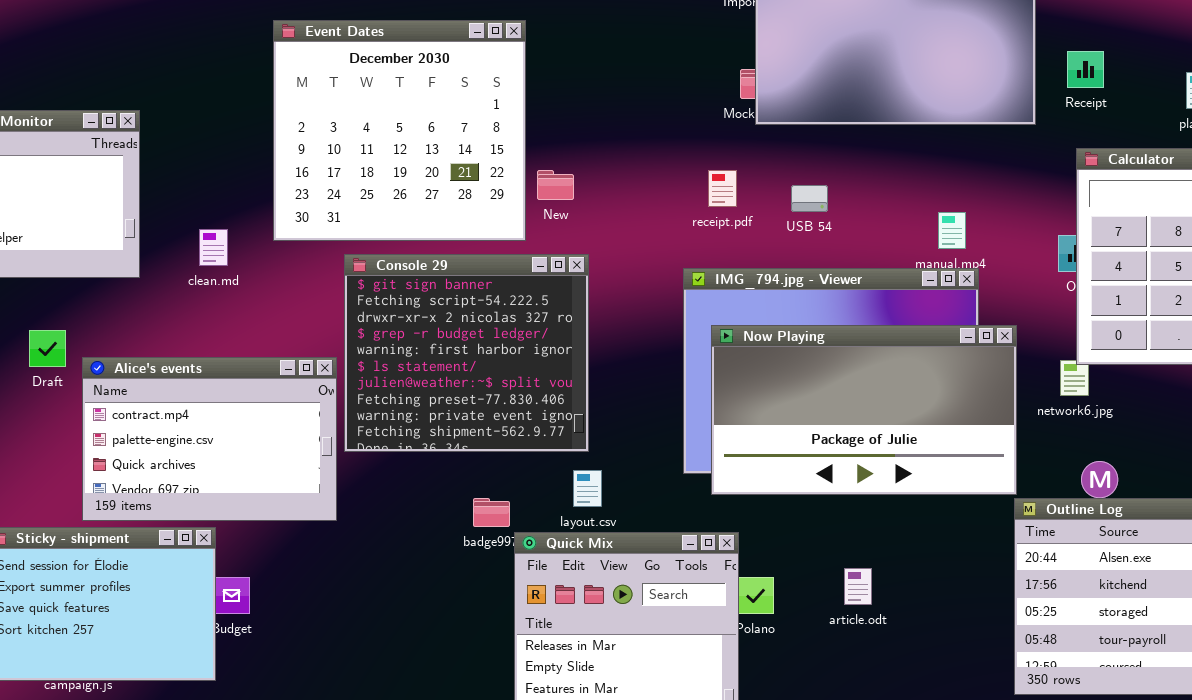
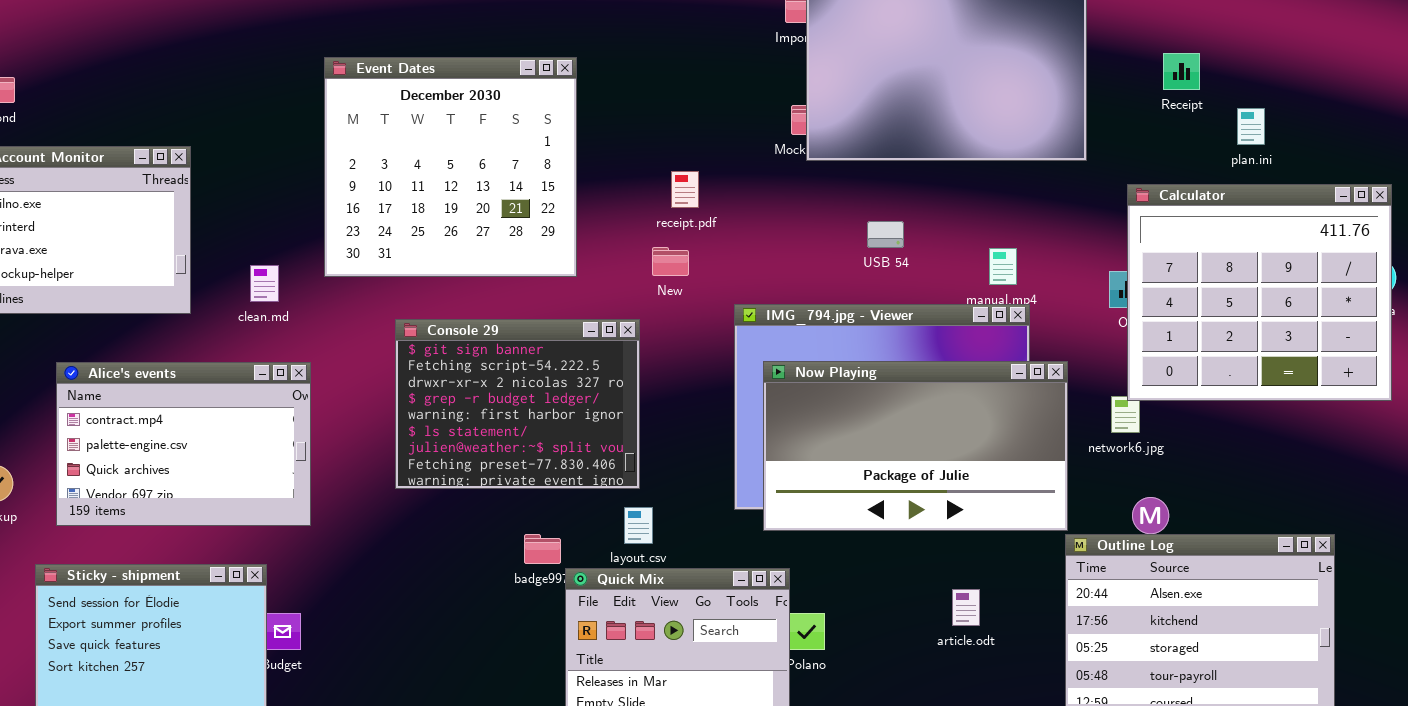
Receipt: [1067,51,1104,88] -> [1163,53,1200,90], moved
New: [537,170,574,200] -> [652,247,689,276], moved
receipt.pdf: [708,170,737,207] -> [671,171,699,208], moved
USB 54: [791,185,828,212] -> [867,221,904,248], moved
Console 29: [344,254,589,452] -> [395,319,640,489], resized
Alice's events: [82,357,337,521] -> [56,362,311,526], moved
article.odt: [844,568,872,605] -> [952,589,980,626], moved

